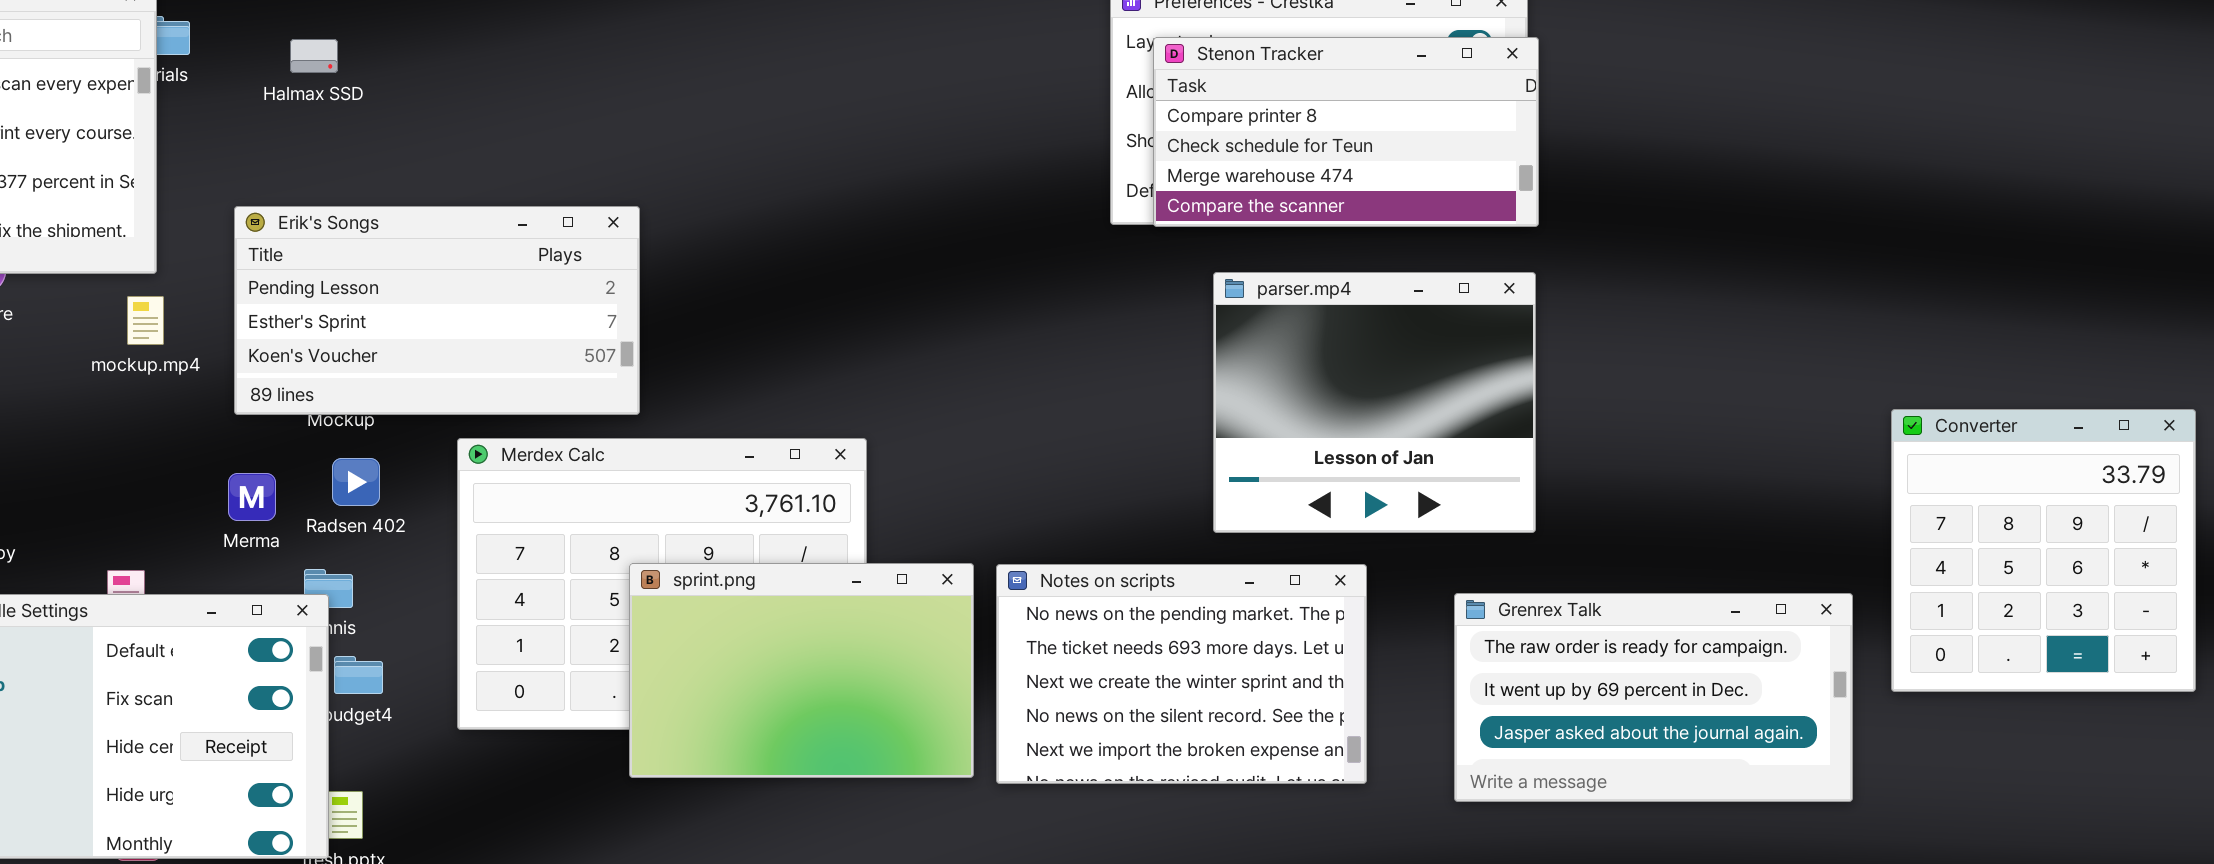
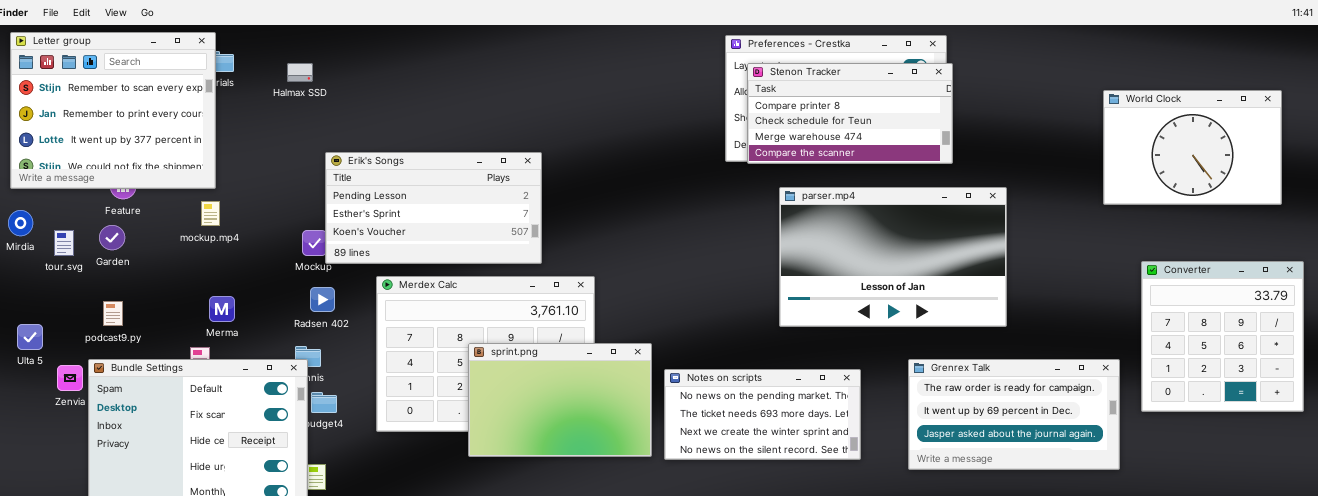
World Clock: none -> [1103,90,1282,205], opened
Erik's Songs: [234,206,640,415] -> [325,152,542,264], moved
parser.mp4: [1213,272,1536,533] -> [779,187,1007,327], resized
Merma: [228,473,276,521] -> [209,296,235,322], moved
Notes on scripts: [996,564,1367,784] -> [664,369,861,460], resized

